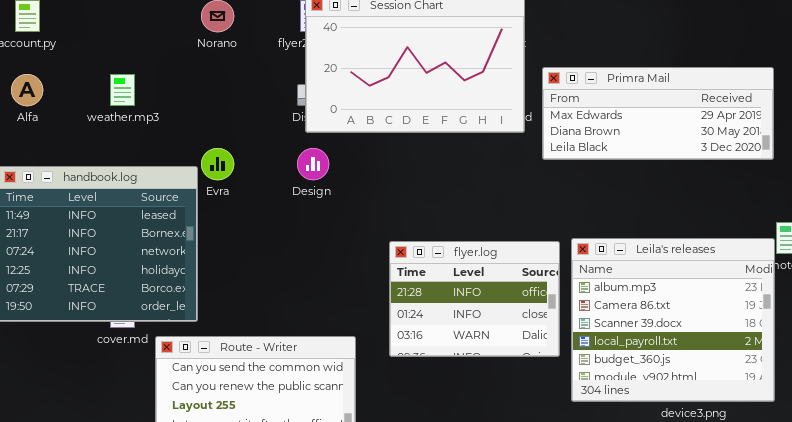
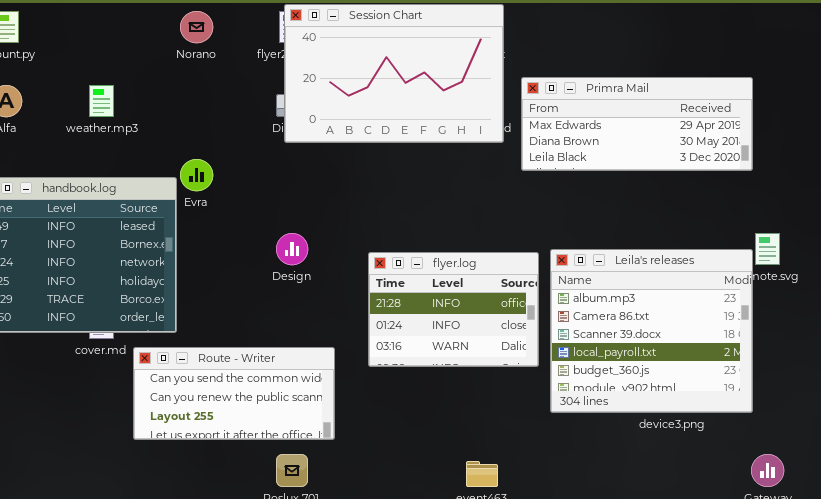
Design: [297,148,329,180] -> [276,233,308,265], moved

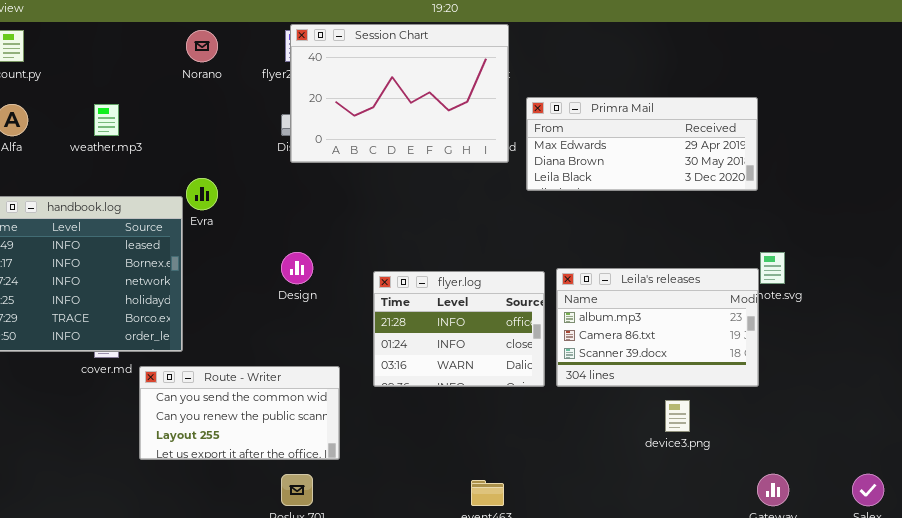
Leila's releases: [550,249,753,413] -> [556,268,759,387], resized

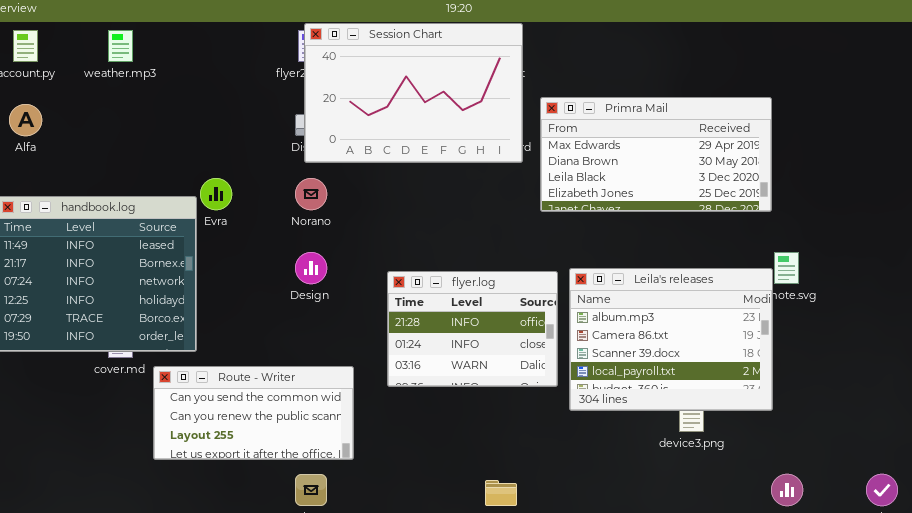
Norano: [186,30,218,62] -> [295,178,327,210], moved
Primra Mail: [526,97,758,191] -> [540,97,772,212], resized
weather.mp3: [94,104,119,136] -> [108,30,133,62], moved
Leila's releases: [556,268,759,387] -> [569,268,773,411], resized

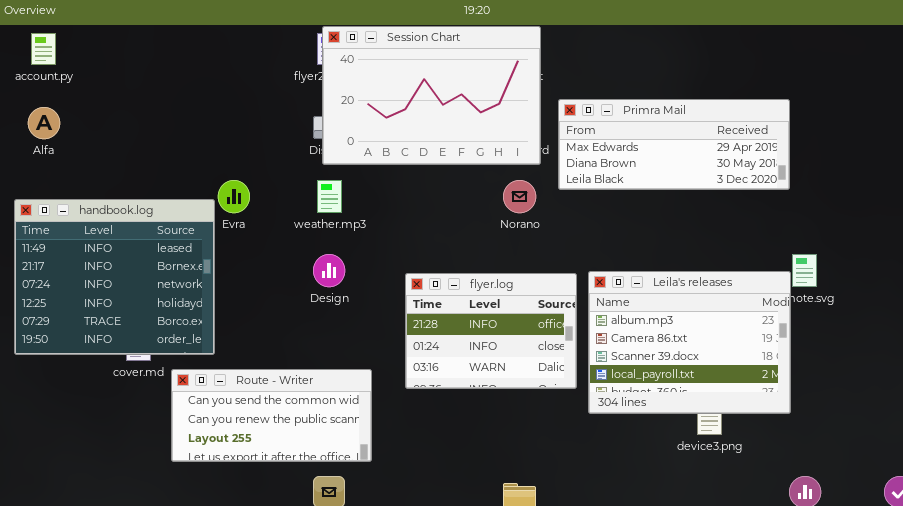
weather.mp3: [108,30,133,62] -> [317,180,342,213], moved
Primra Mail: [540,97,772,212] -> [558,99,790,190], resized
Norano: [295,178,327,210] -> [503,180,536,213], moved

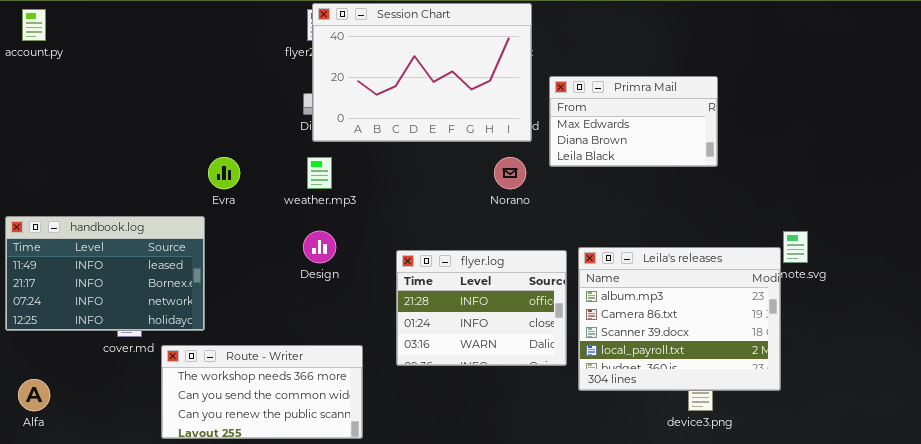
Primra Mail: [558,99,790,190] -> [549,76,718,167], resized
Alfa: [28,107,60,139] -> [18,379,50,411], moved
handbook.log: [14,199,215,355] -> [5,216,205,331], resized
Route - Writer: [171,369,372,462] -> [161,345,363,439], scrolled up 1 row

